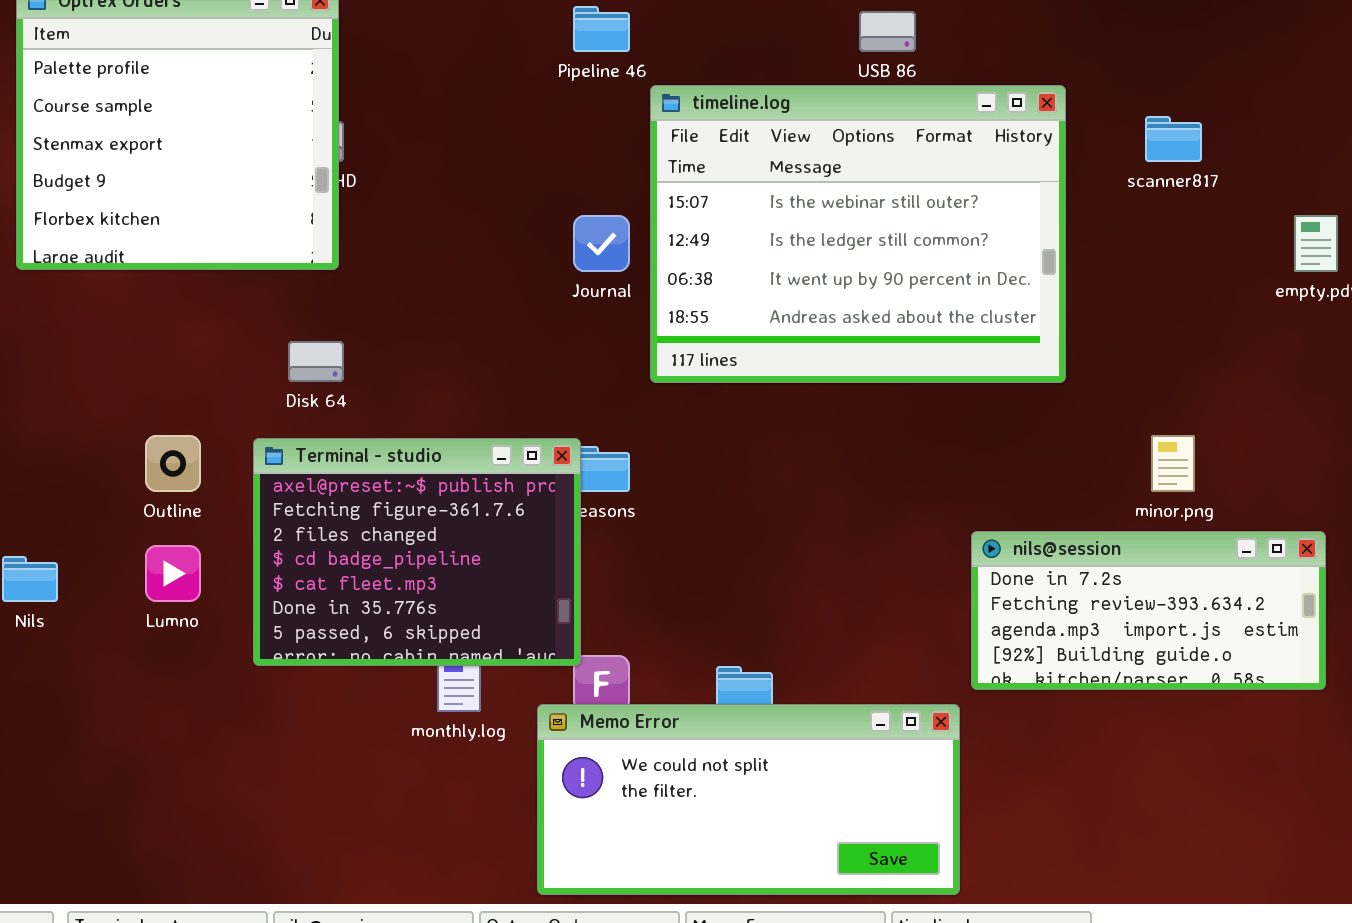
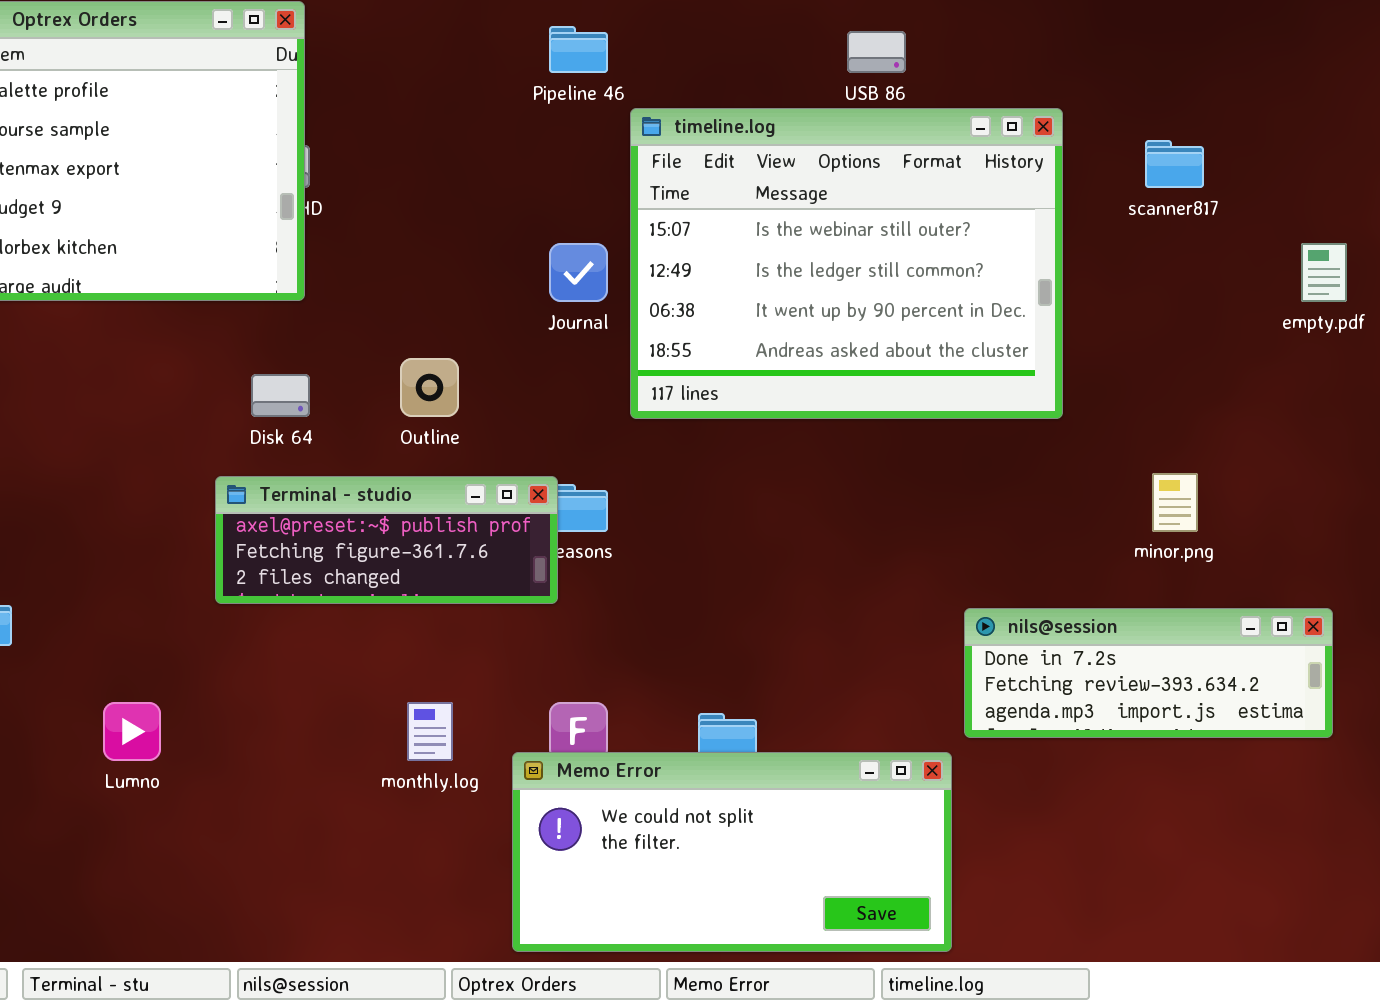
Outline: [145,435,201,492] -> [400,358,459,417], moved
Terminal - studio: [253,438,581,666] -> [215,476,558,604], resized
nils@session: [971,531,1326,690] -> [964,608,1333,738], resized
Lumno: [145,545,201,602] -> [103,702,161,761], moved

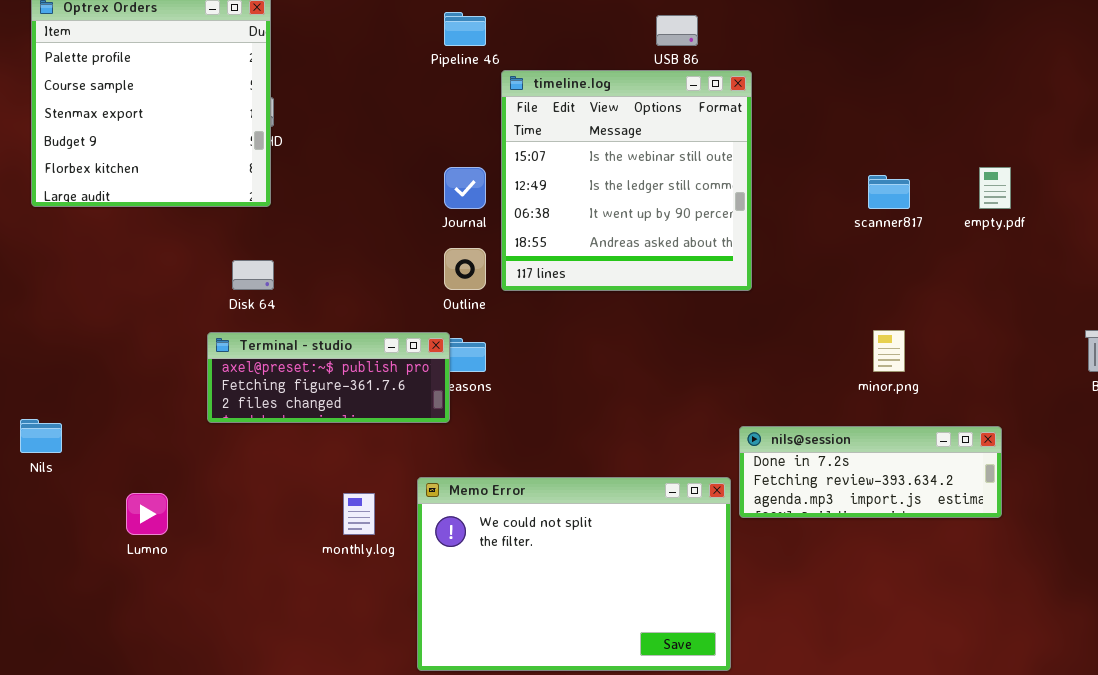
timeline.log: [630,108,1063,419] -> [501,70,752,291], resized
scanner817: [1145,140,1204,188] -> [868,175,910,209], moved
Outline: [400,358,459,417] -> [444,248,486,290], moved
Memo Error: [512,752,952,952] -> [417,477,731,671], resized

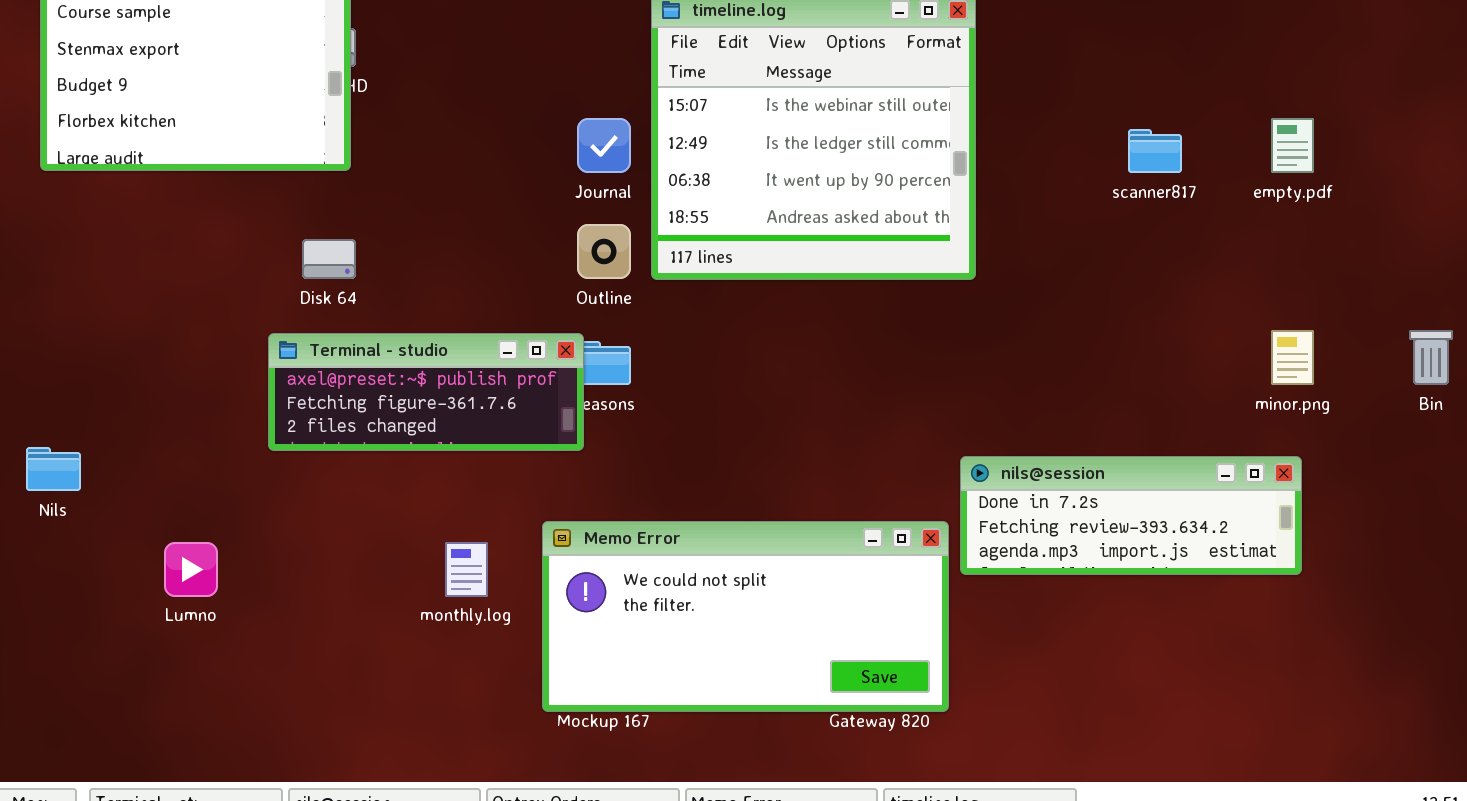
minor.png: [873,330,905,372] -> [1271,330,1314,385], moved
Memo Error: [417,477,731,671] -> [542,521,949,712], resized

